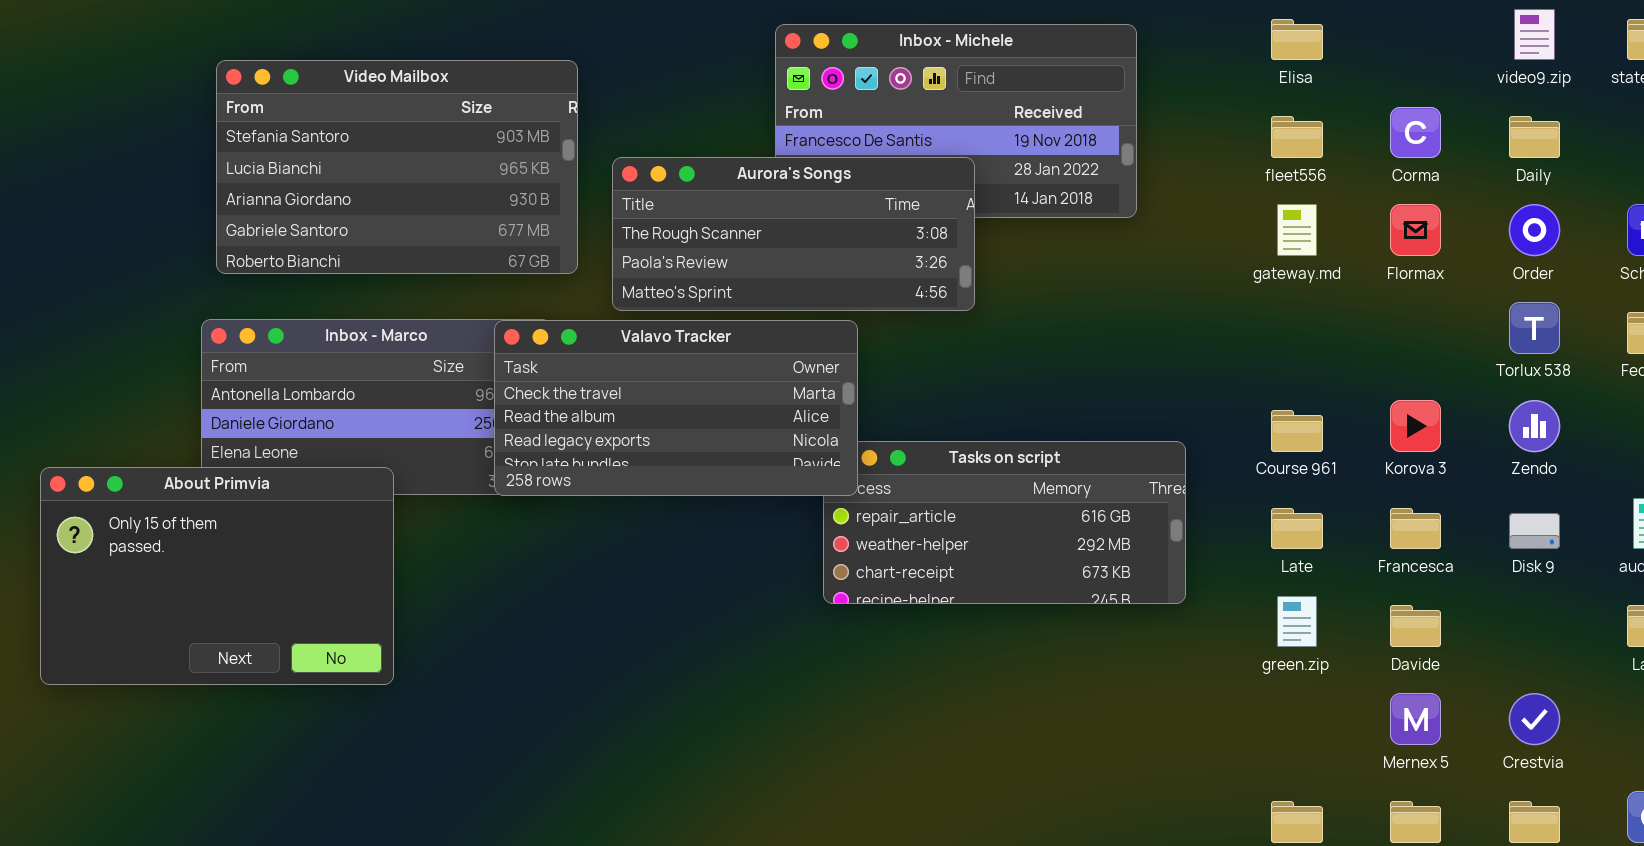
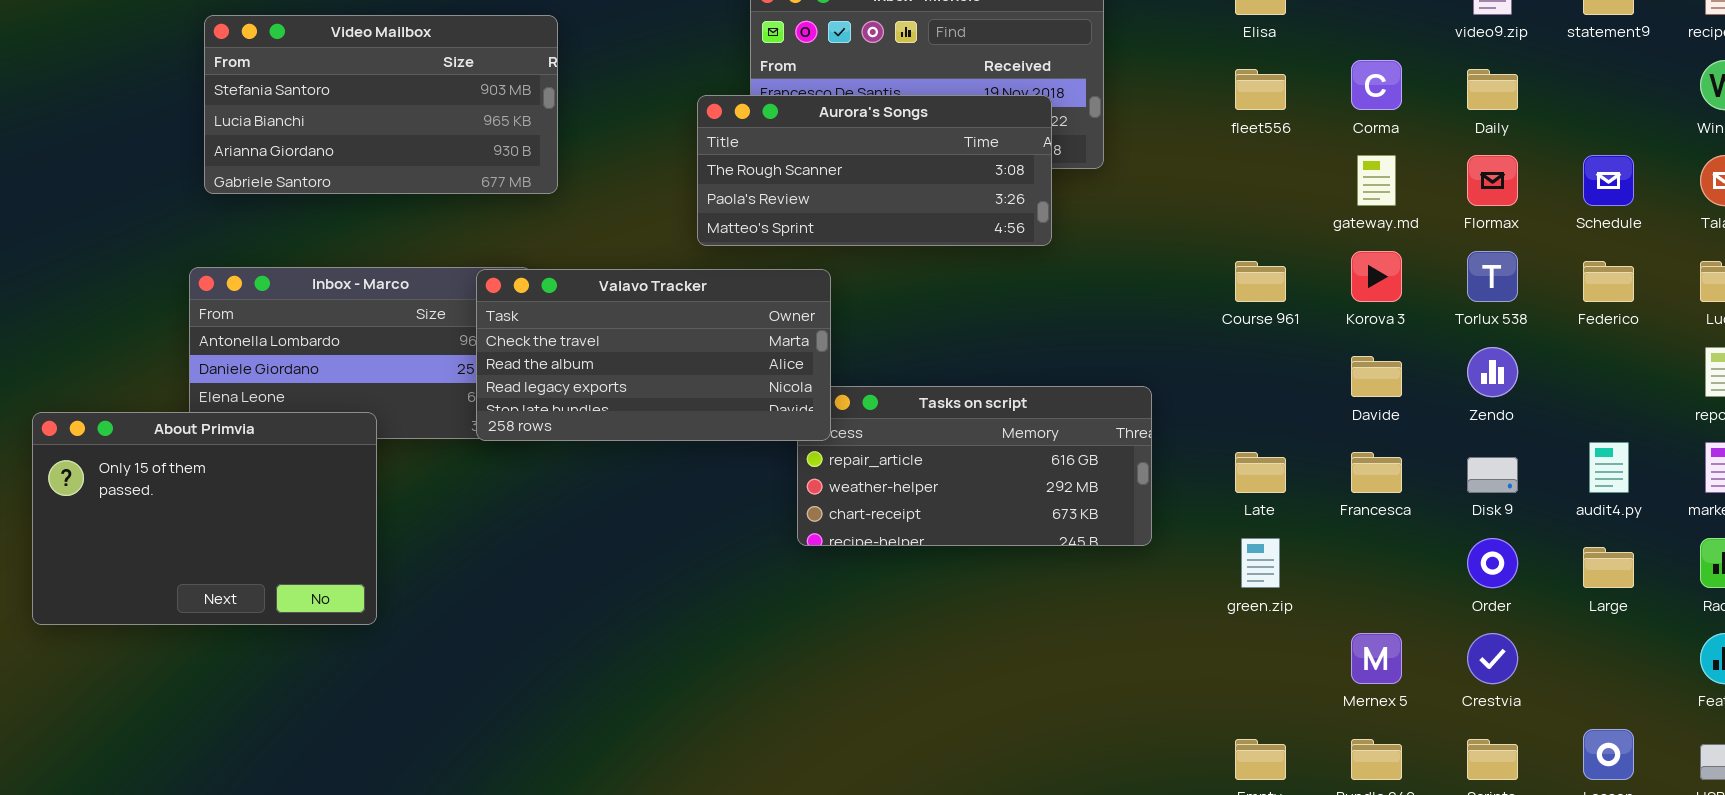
Video Mailbox: [216,60,578,274] -> [204,15,558,194], resized
Aurora's Songs: [612,157,975,311] -> [697,95,1052,246], moved
gateway.md: [1277,204,1317,256] -> [1357,155,1396,206], moved
Flormax: [1390,204,1441,256] -> [1467,155,1518,206], moved
Order: [1509,204,1560,256] -> [1467,538,1518,588], moved
Korova 3: [1390,400,1441,452] -> [1351,251,1402,302], moved
Course 961: [1271,410,1323,452] -> [1235,261,1286,302], moved
Davide: [1390,605,1441,647] -> [1351,356,1402,397], moved

